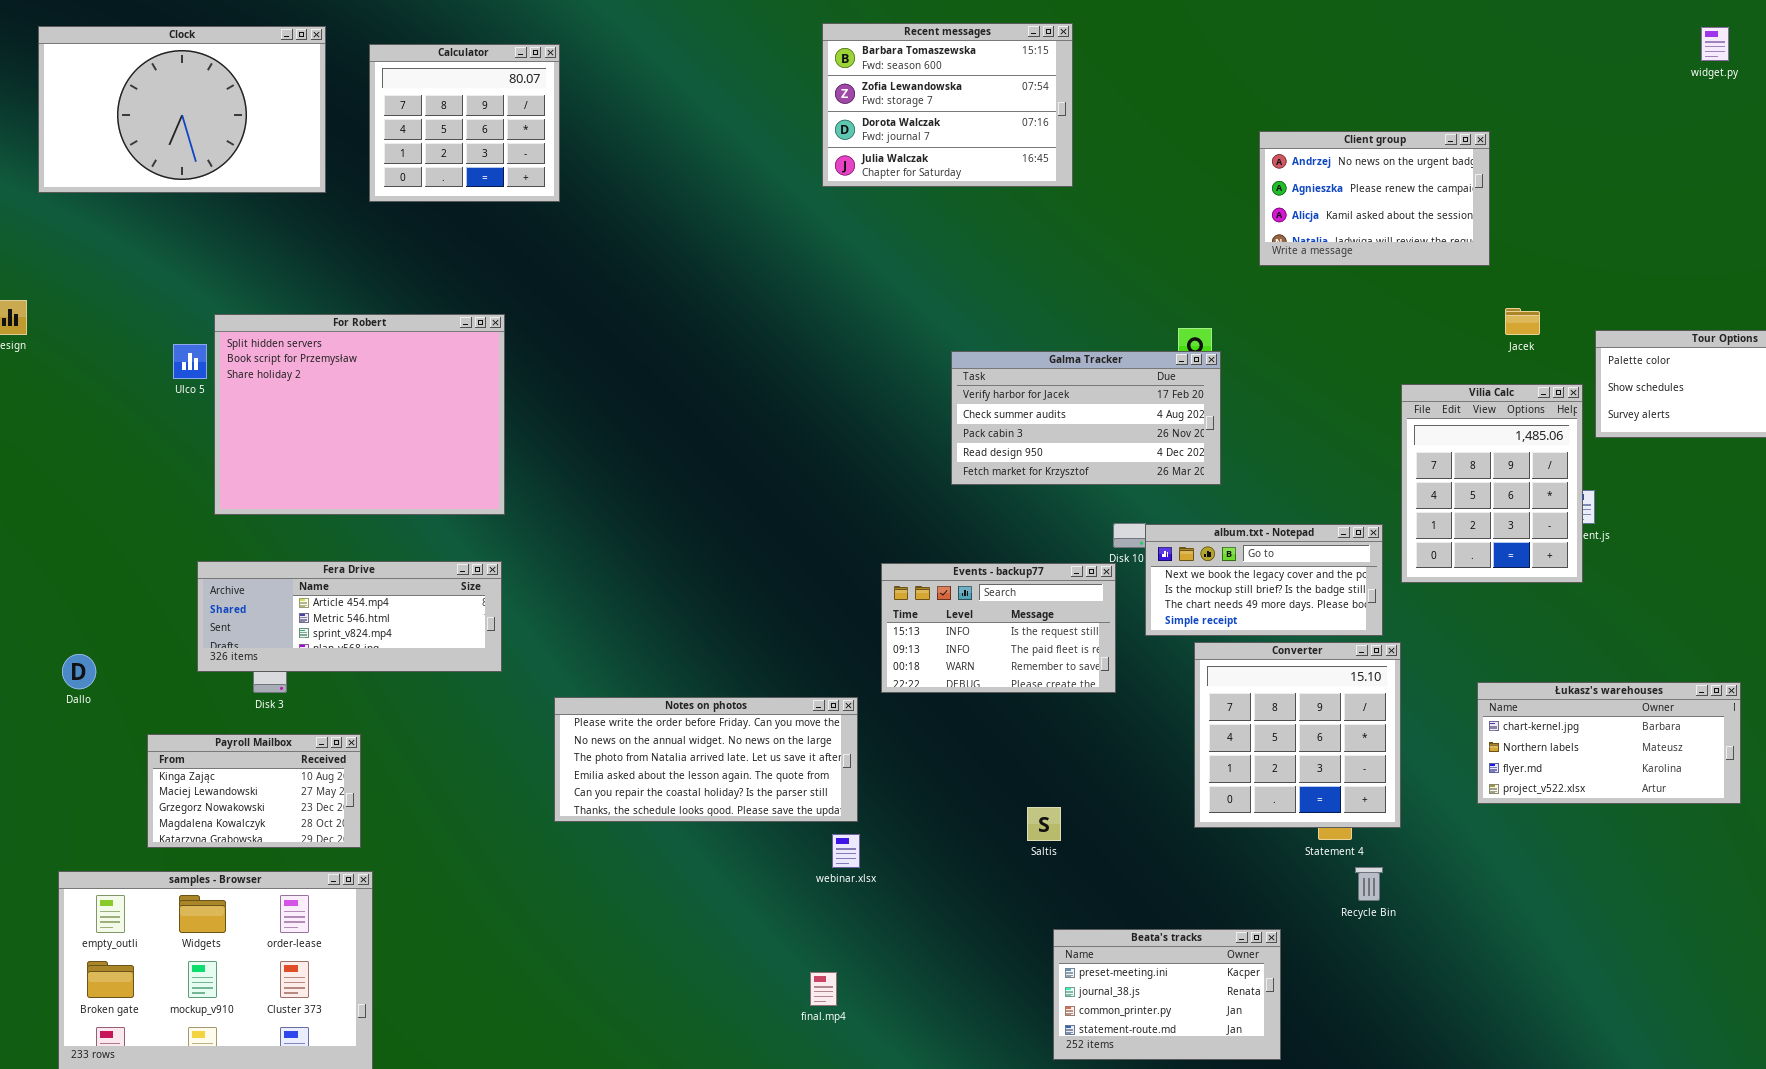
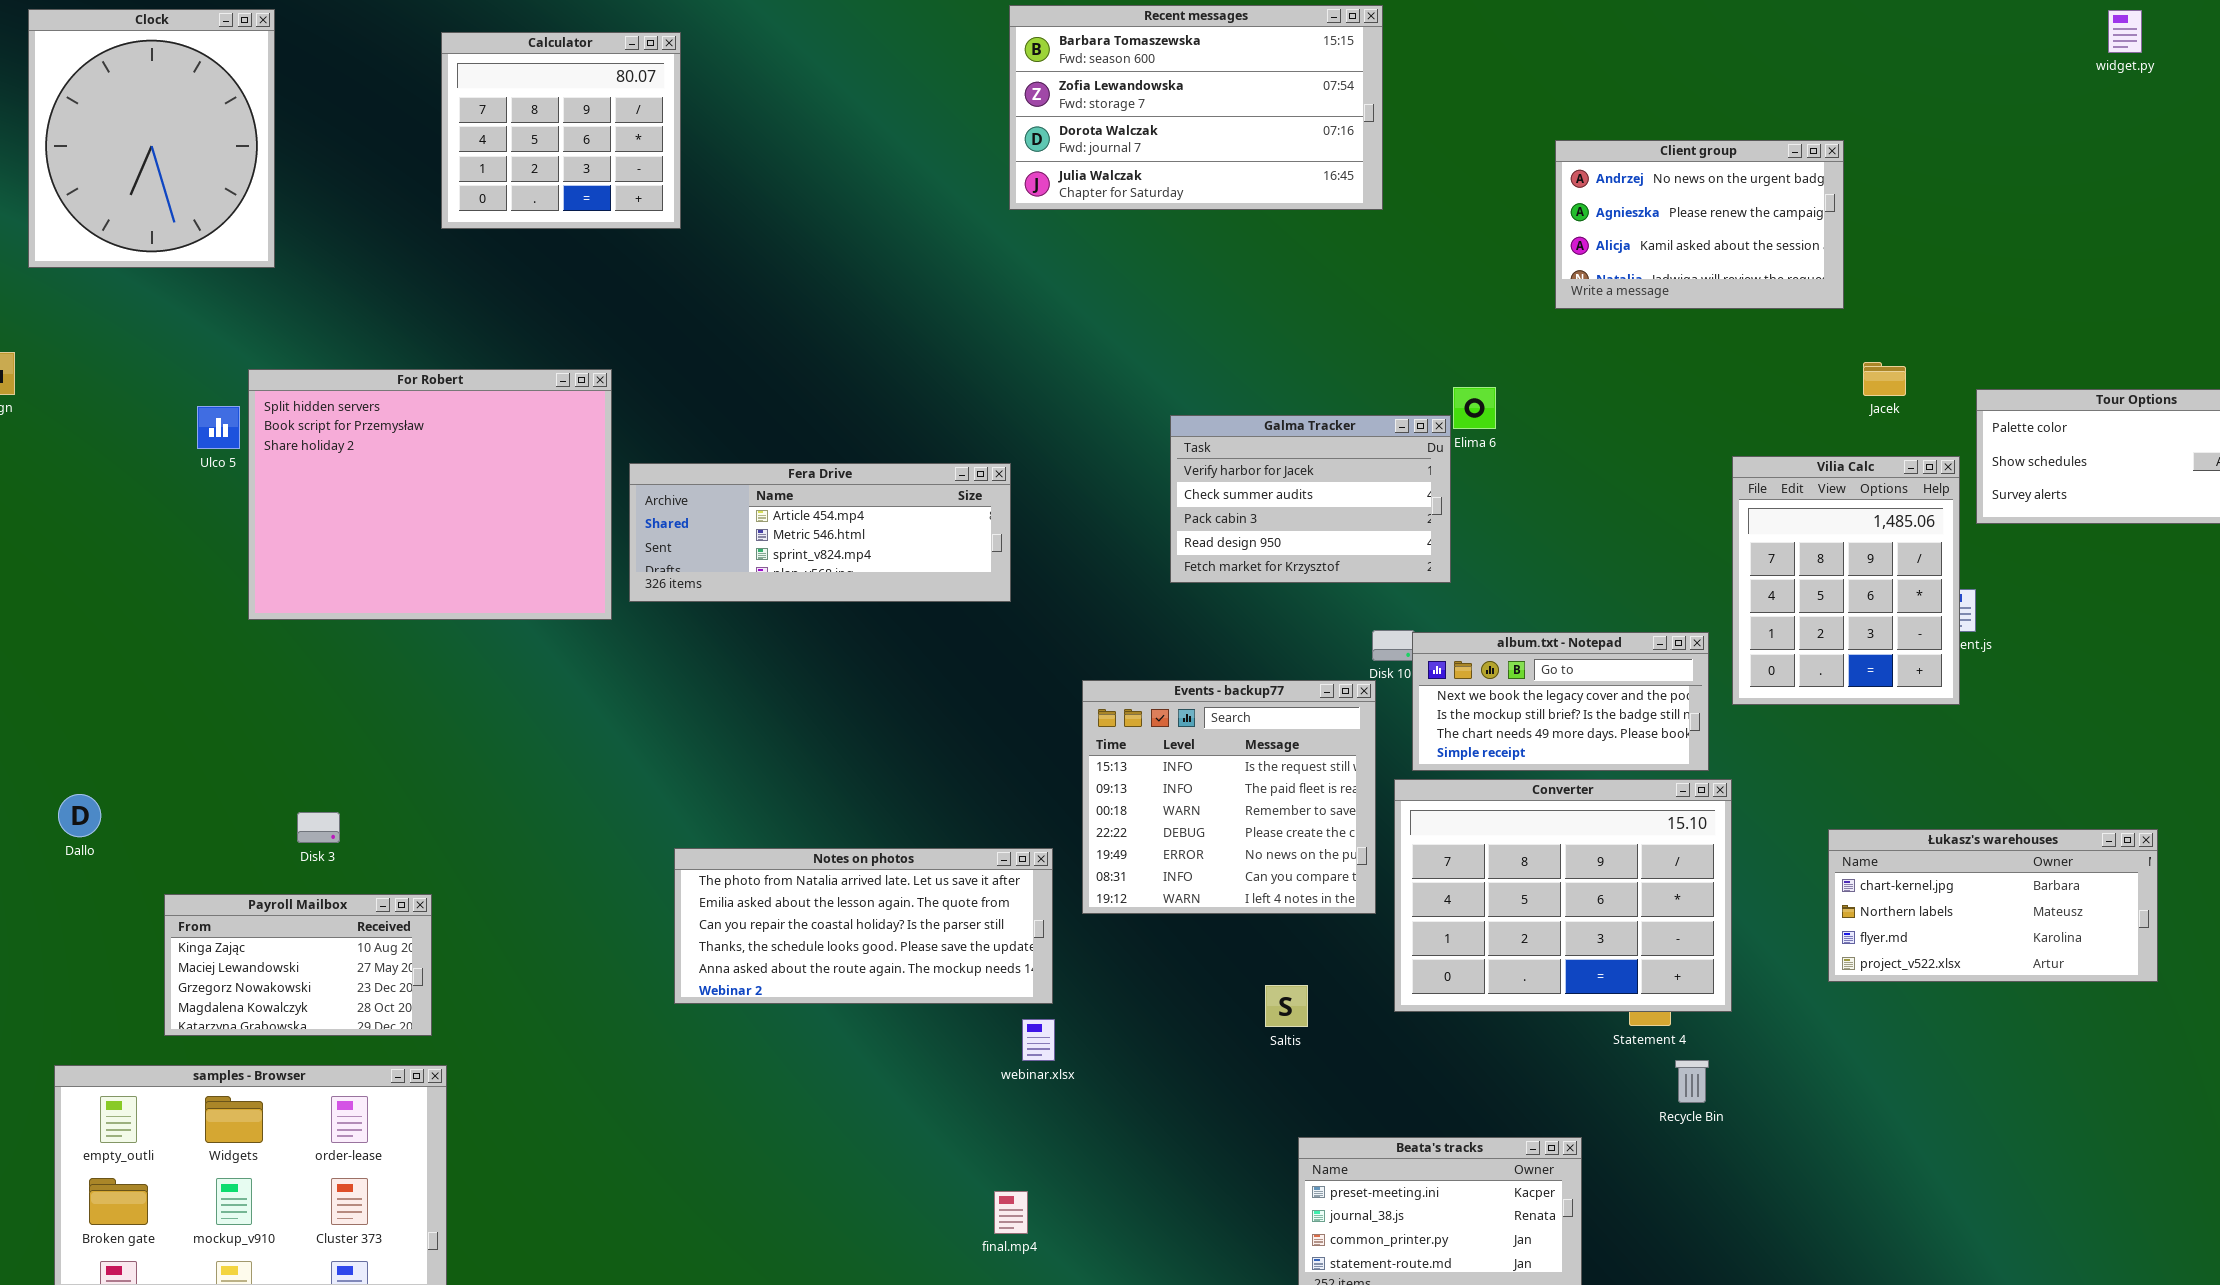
Recent messages: [822,23,1073,187] -> [1009,5,1383,210], resized
Clock: [38,26,326,193] -> [28,9,275,268], resized
Galma Tracker: [951,351,1221,485] -> [1170,415,1451,583], resized
Fera Drive: [197,561,502,672] -> [629,463,1011,602], moved
Events - backup77: [881,563,1116,693] -> [1082,680,1376,914], resized
Converter: [1194,642,1401,828] -> [1394,779,1732,1012], resized
Notes on photos: [554,697,858,822] -> [674,848,1053,1004], scrolled down 2 rows

